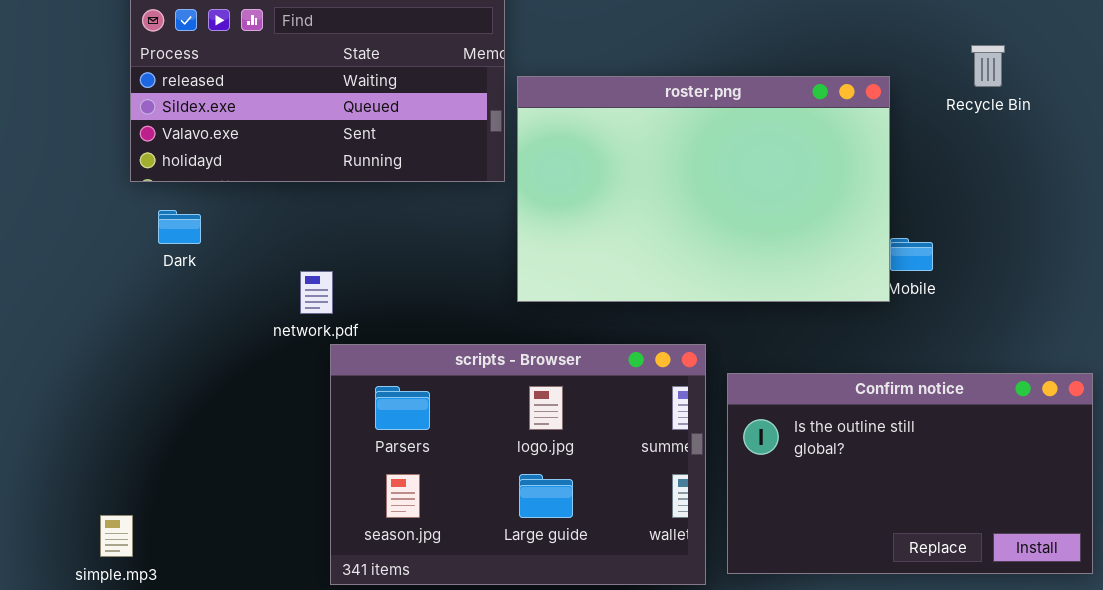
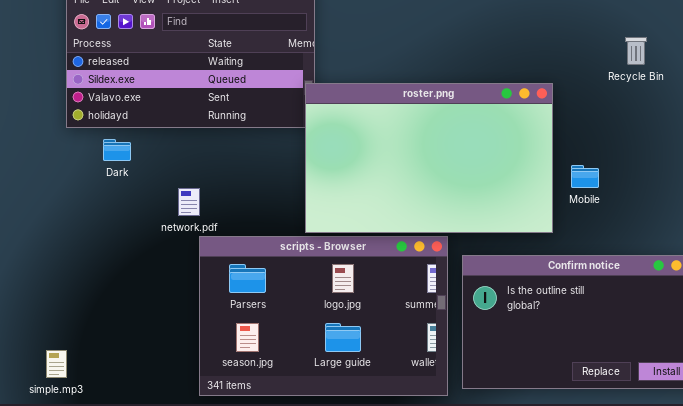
roster.png: [517,76,890,302] -> [305,83,553,233], moved
Dark: [158,210,201,244] -> [103,139,131,161], moved

